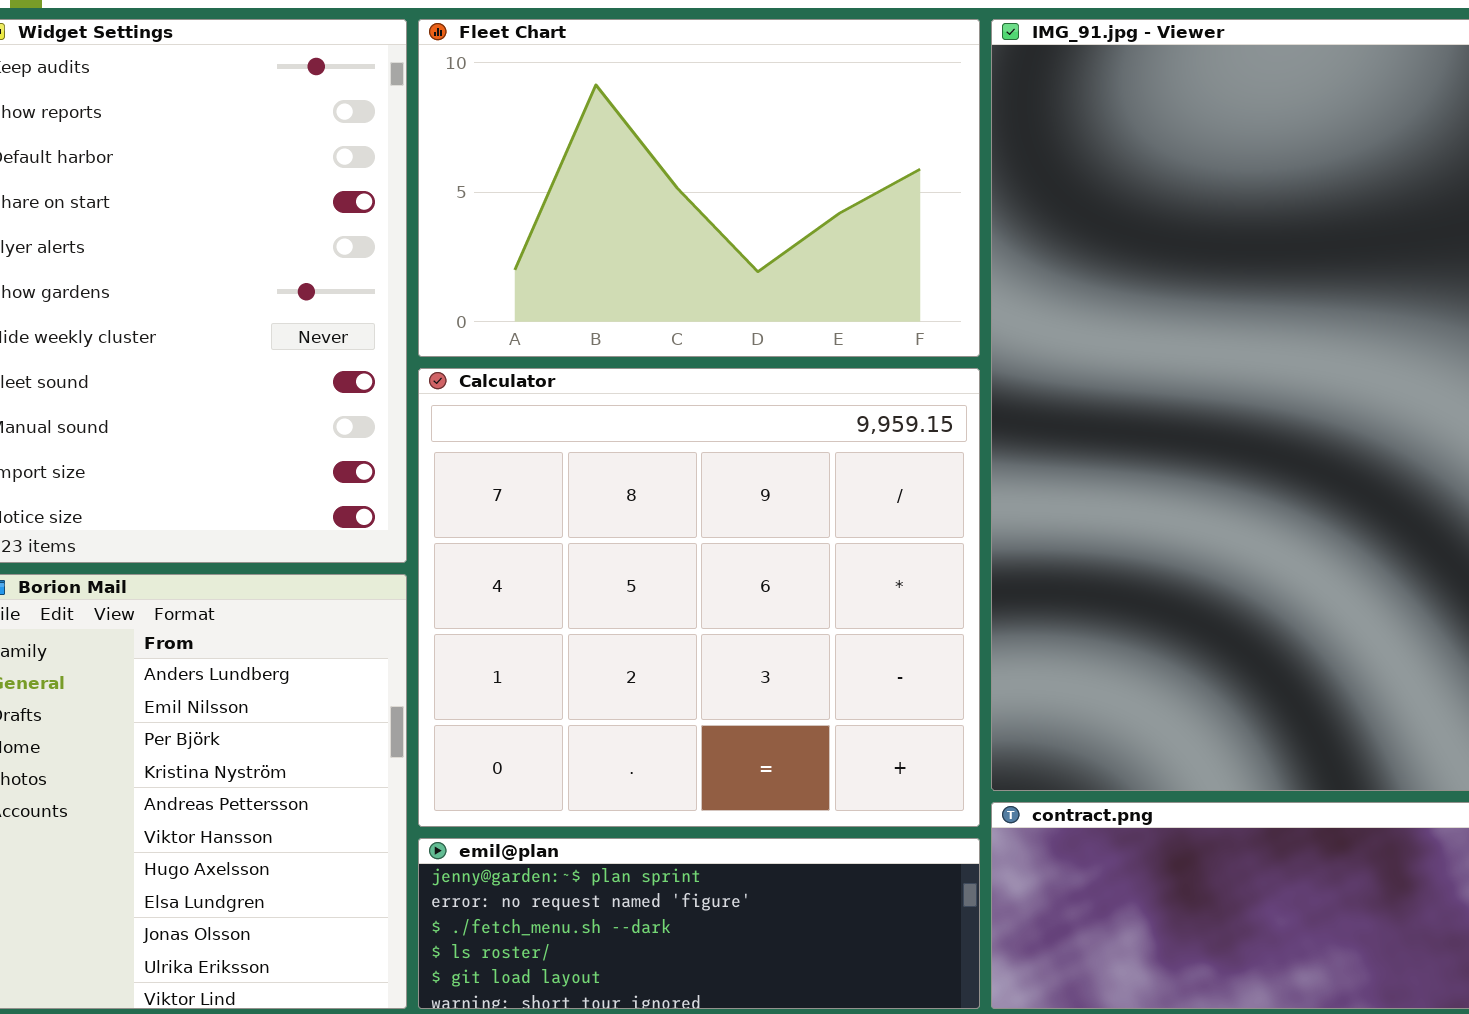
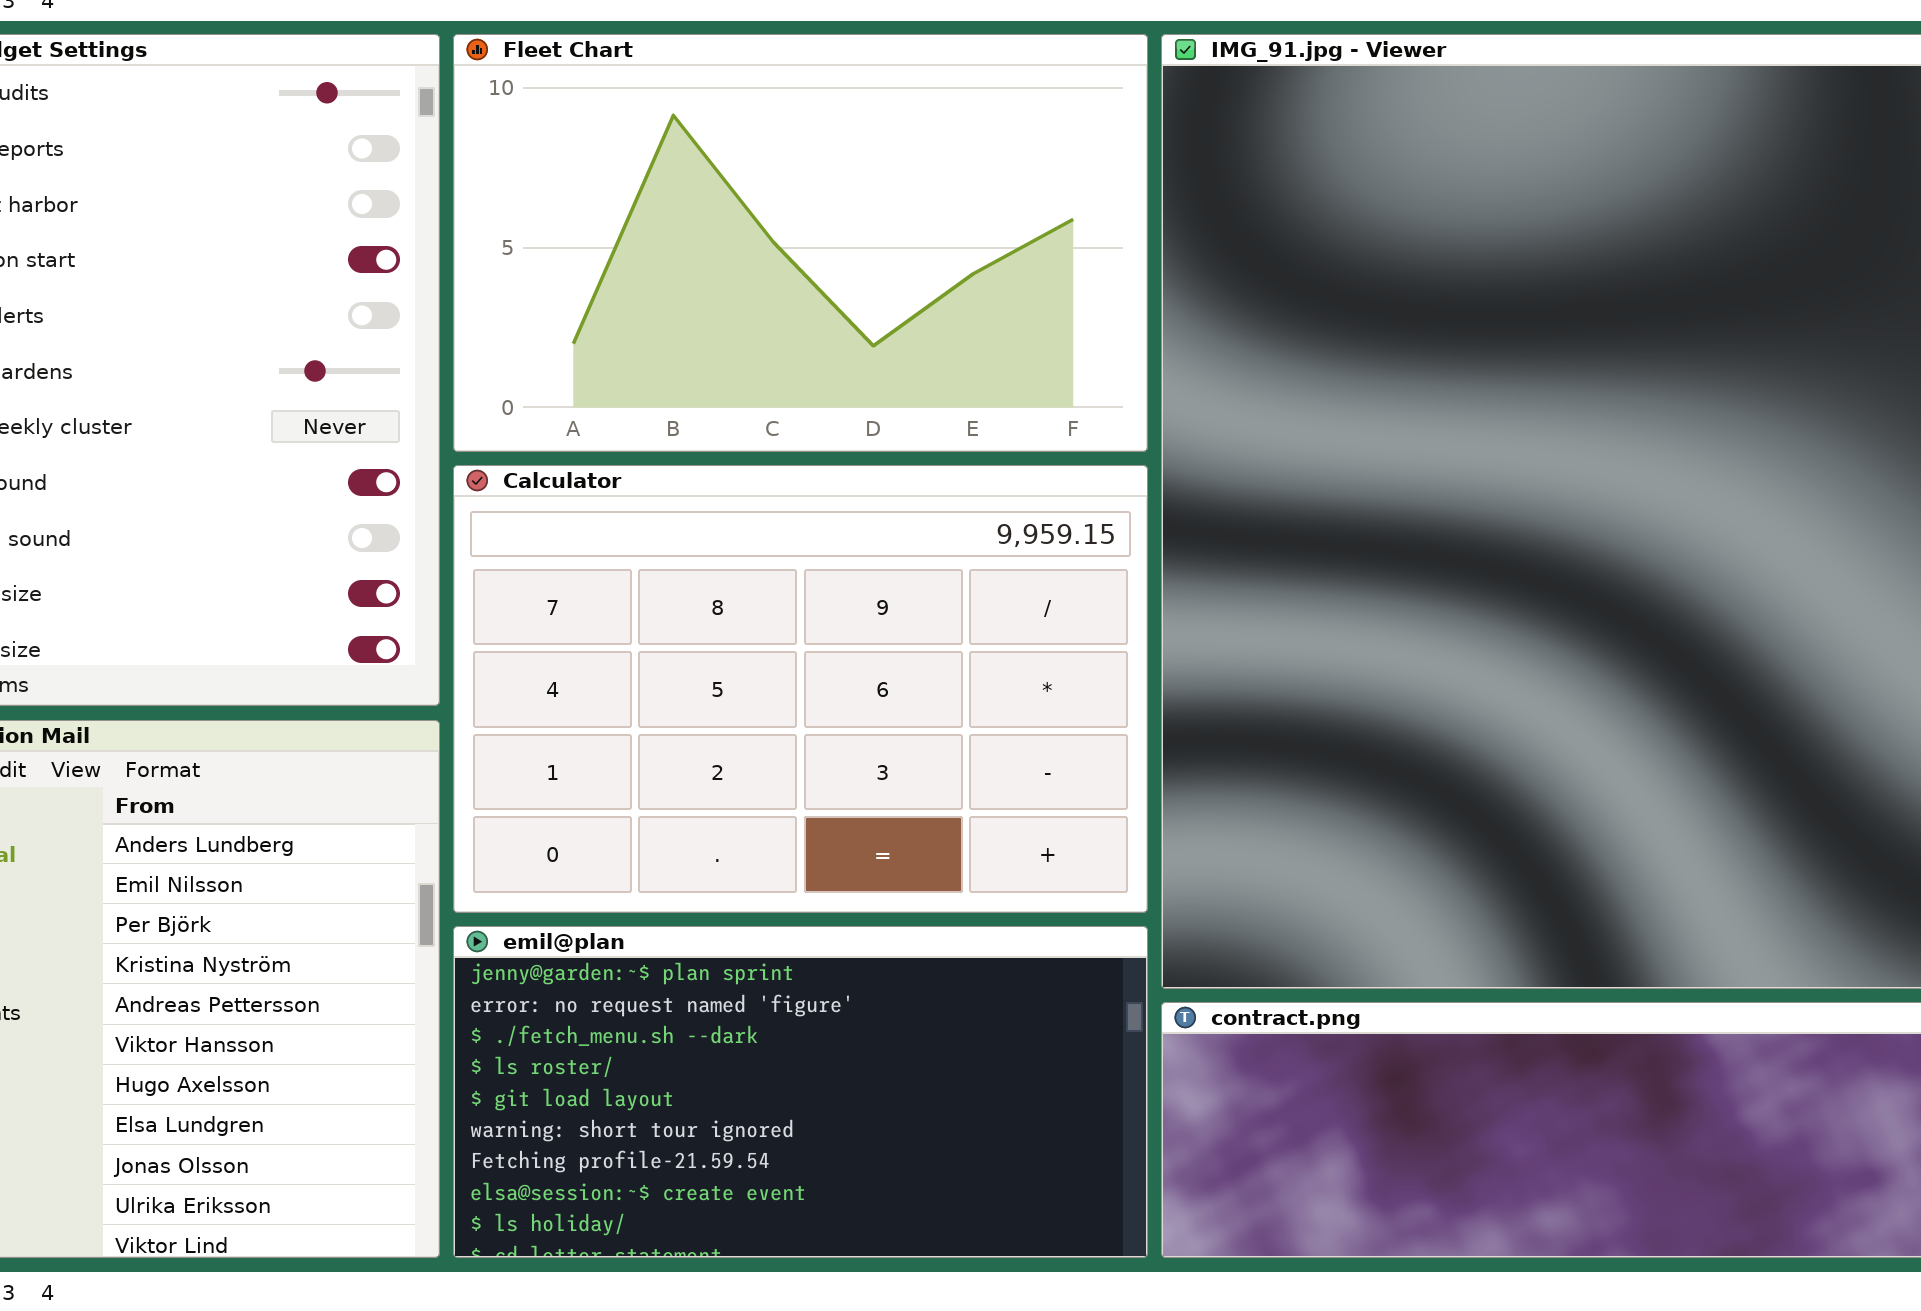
Calculator: [418,368,980,827] -> [453,465,1148,913], resized
emil@plan: [418,838,980,1009] -> [453,926,1148,1258], resized

